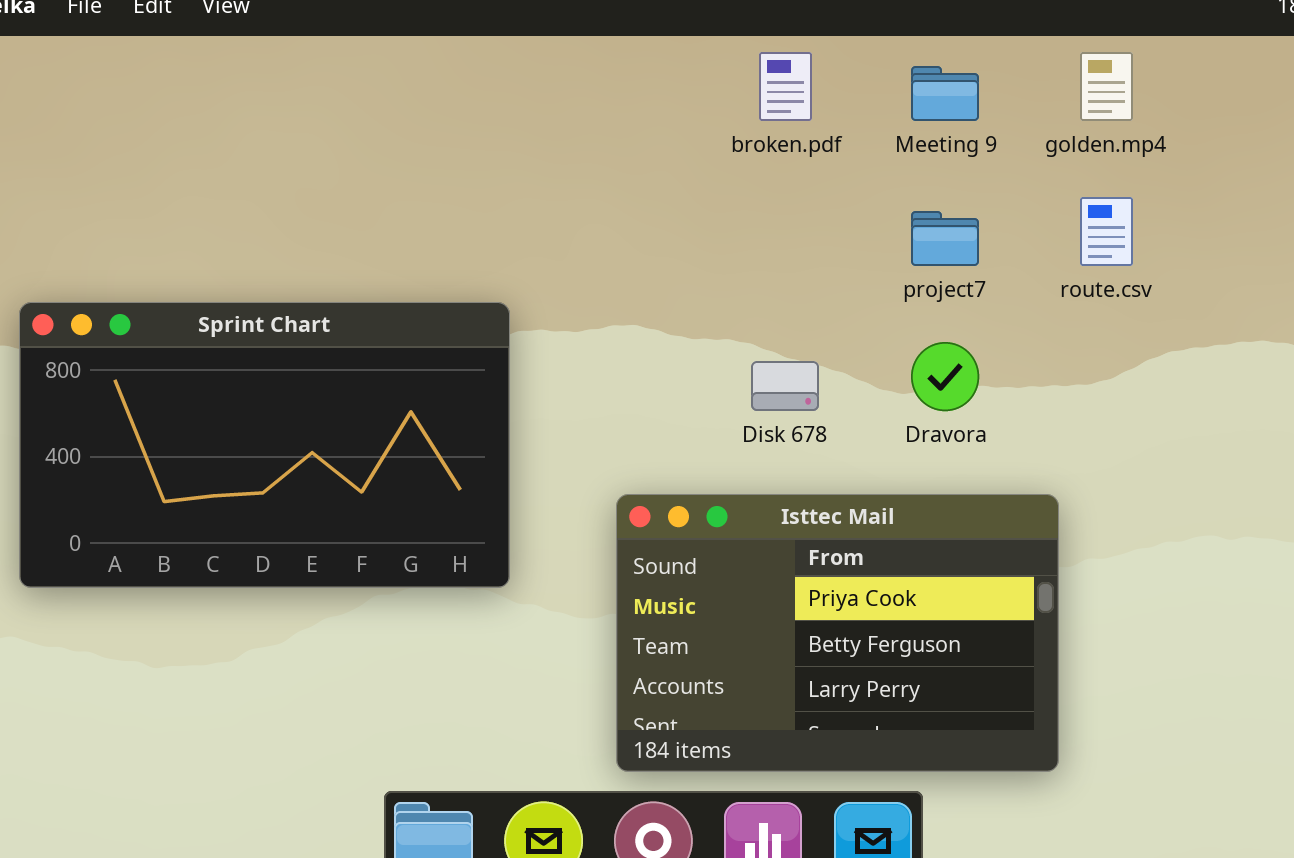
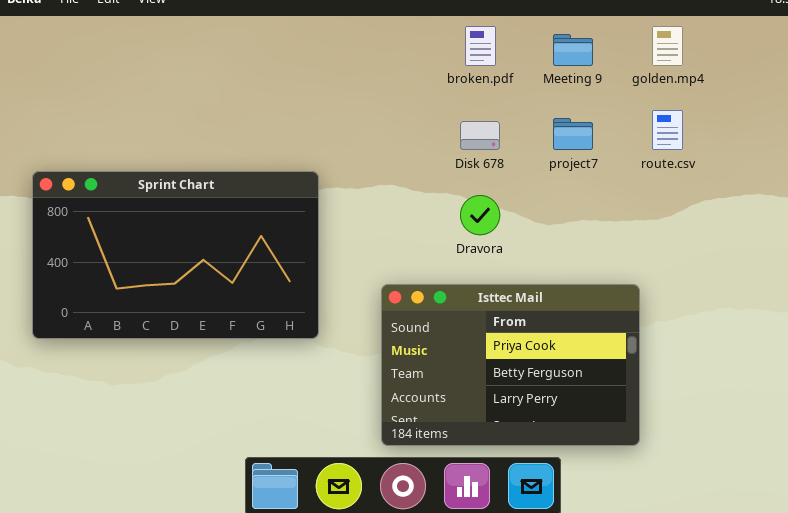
Dravora: [911,342,979,411] -> [460,195,500,235], moved
Disk 678: [751,361,819,411] -> [460,121,500,150], moved

